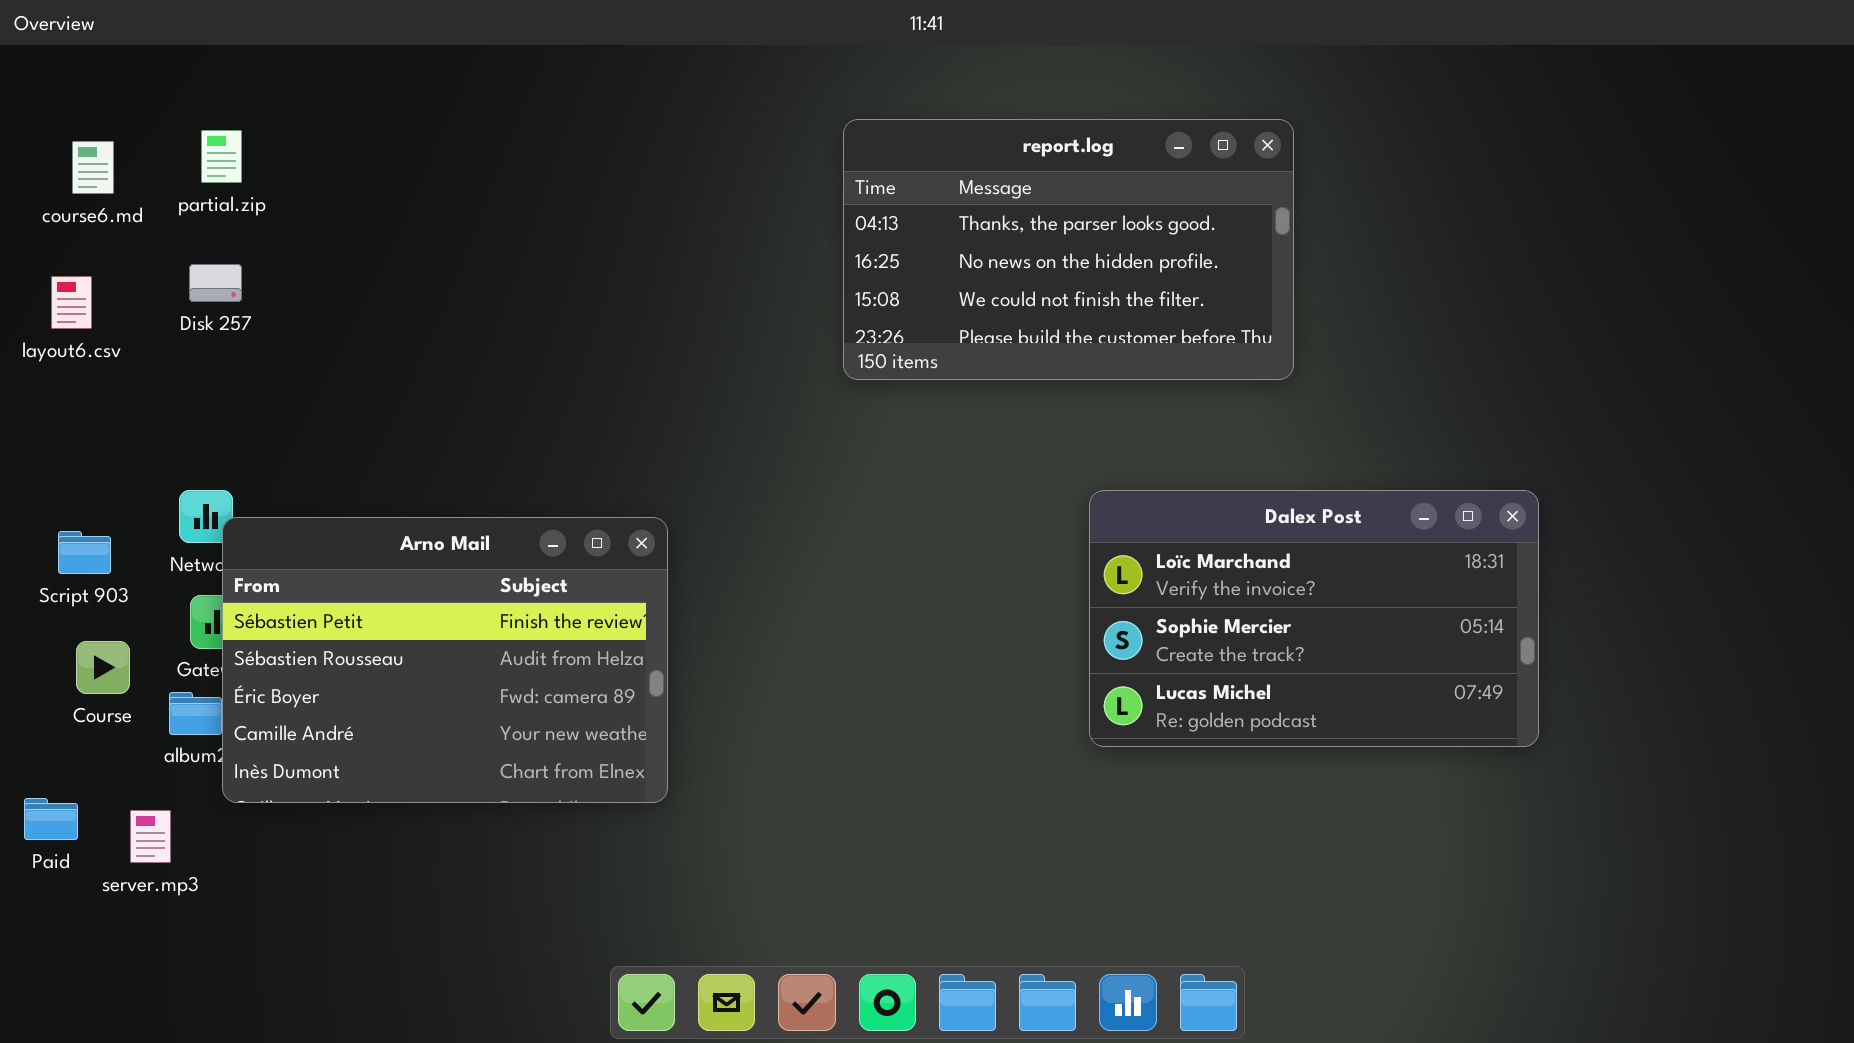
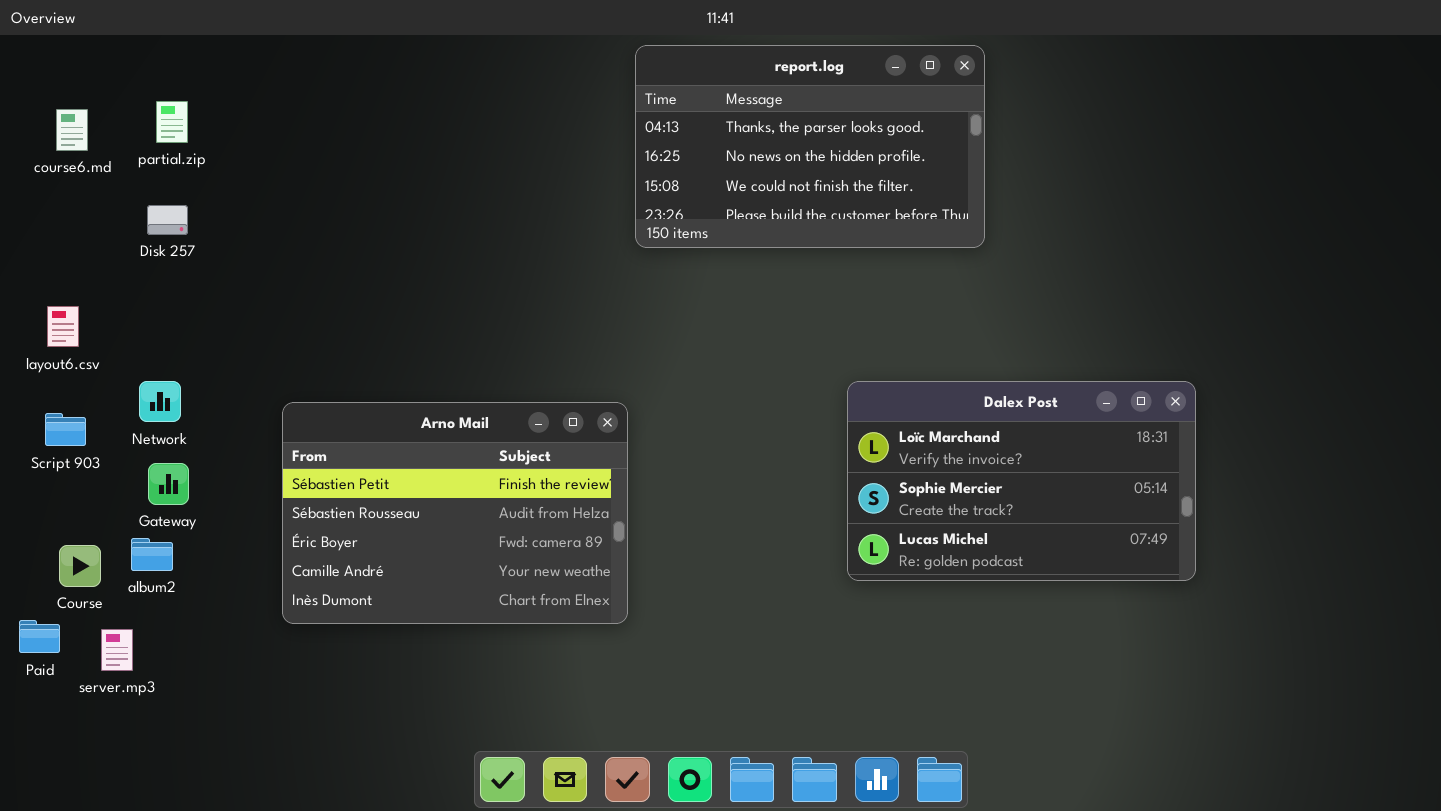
report.log: [843,119,1294,380] -> [635,45,985,248], moved
layout6.csv: [51,276,92,329] -> [47,306,79,347], moved
Arno Mail: [222,517,668,803] -> [282,402,628,624], moved
Course: [76,641,130,694] -> [59,545,101,587], moved

